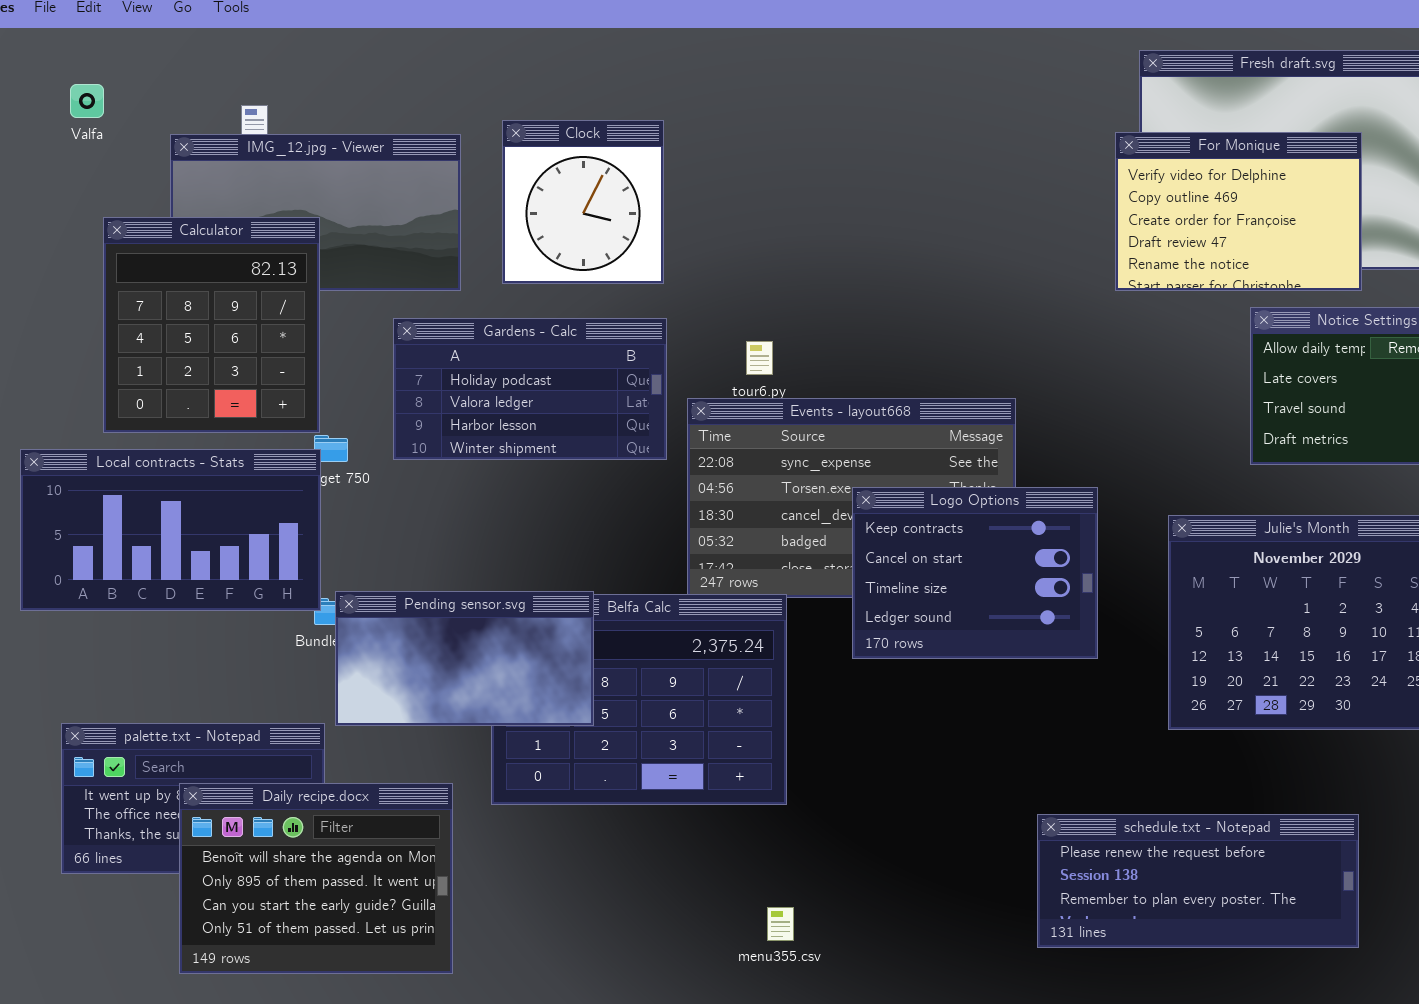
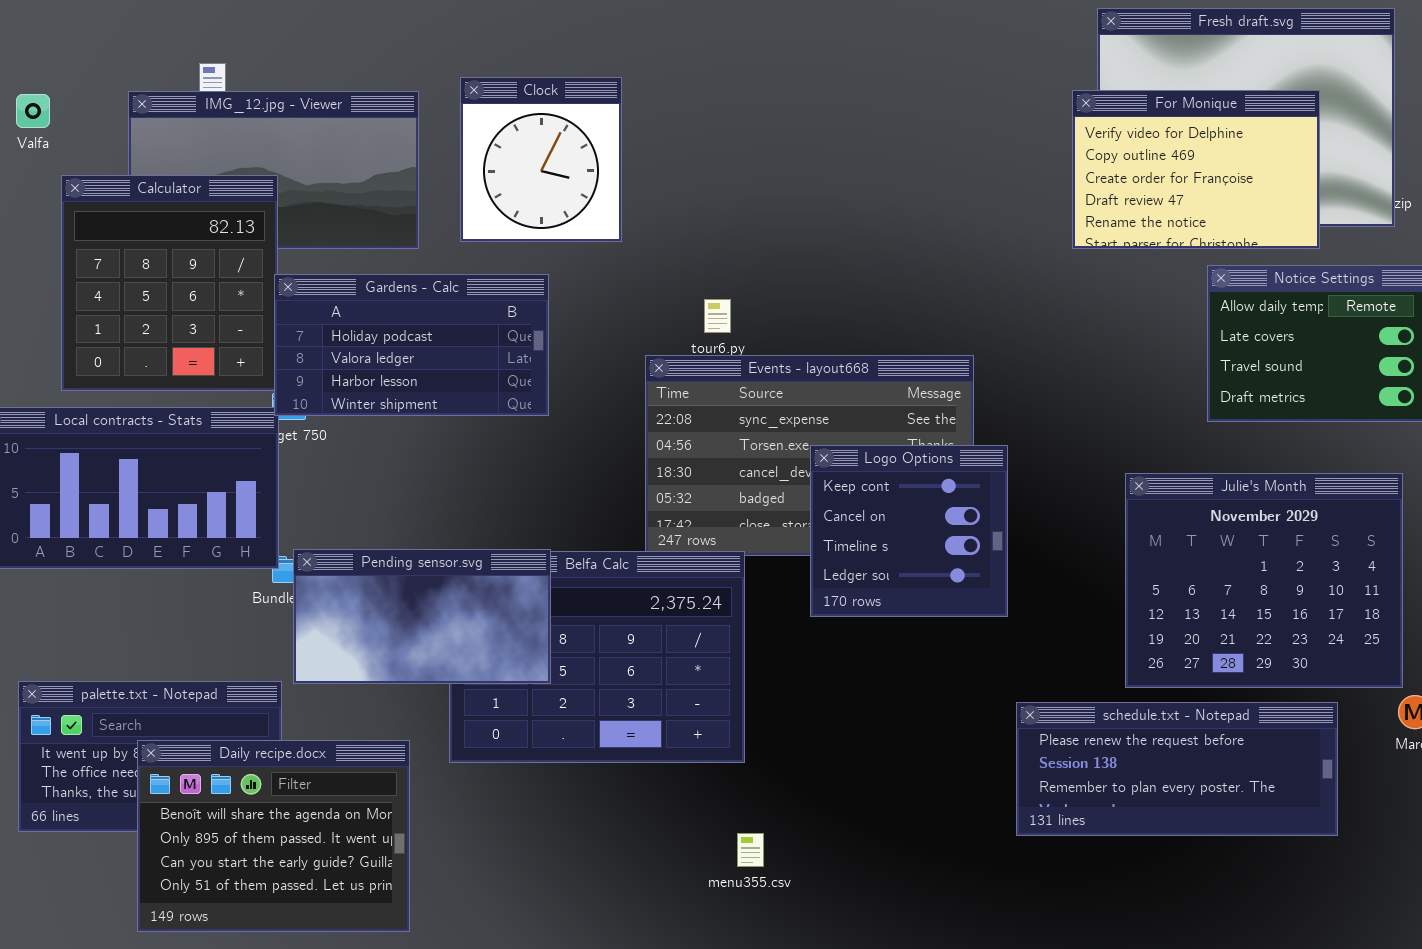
Valfa: [70,84,104,118] -> [16,94,50,128], moved
Gardens - Calc: [393,318,667,460] -> [274,274,549,416], moved
Logo Options: [852,487,1098,659] -> [810,445,1008,617], resized
schedule.txt - Notepad: [1037,814,1359,948] -> [1016,702,1338,836], moved
menu355.csv: [767,907,794,941] -> [737,833,764,867], moved

